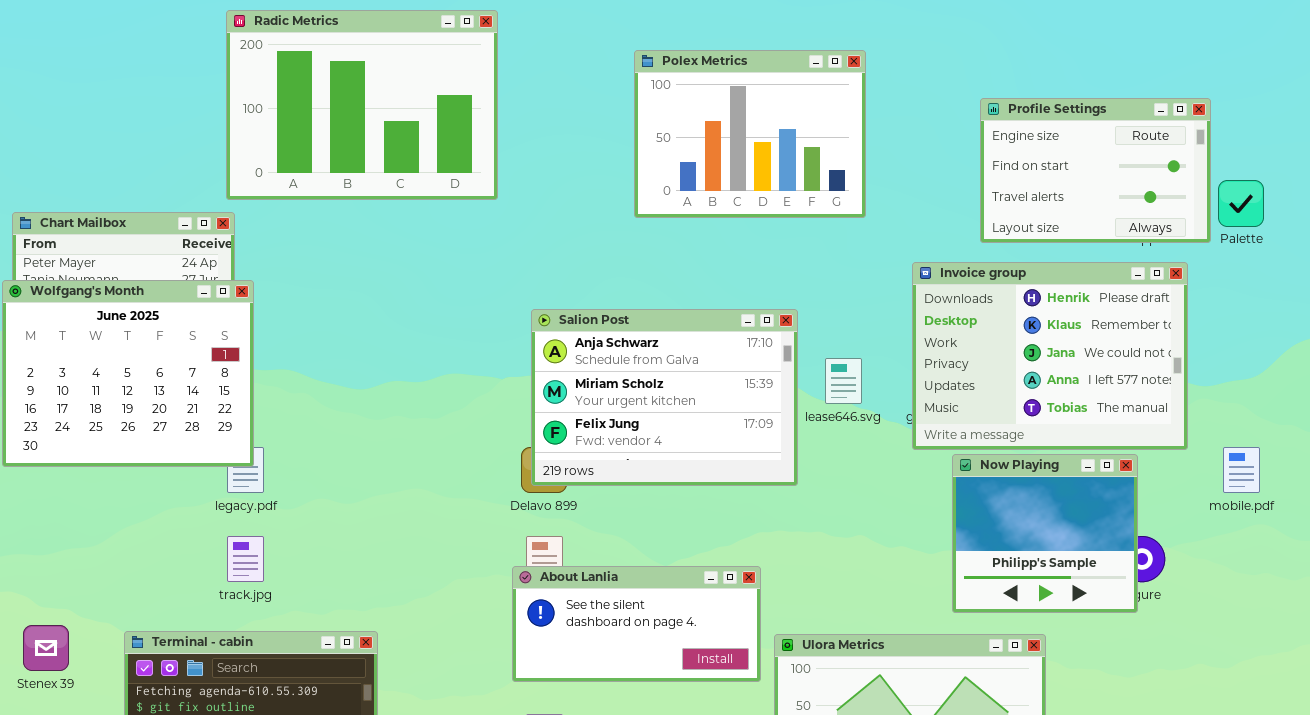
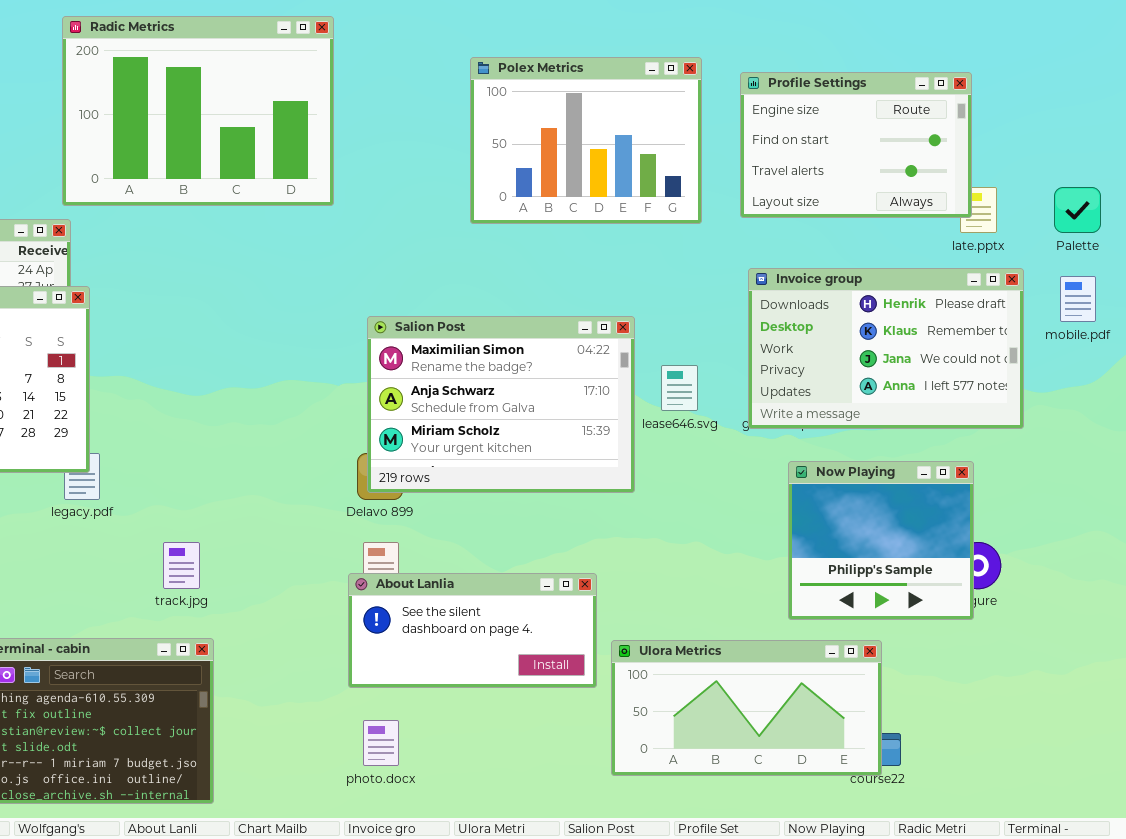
Profile Settings: [980,98,1211,243] -> [740,72,972,218], moved
Invoice group: [912,262,1188,450] -> [748,268,1024,429], resized
Salion Post: [531,309,798,486] -> [367,316,635,493], scrolled up 1 row
mobile.pdf: [1223,447,1260,493] -> [1060,276,1096,322], moved
track.jpg: [227,536,264,582] -> [163,542,200,589], moved

